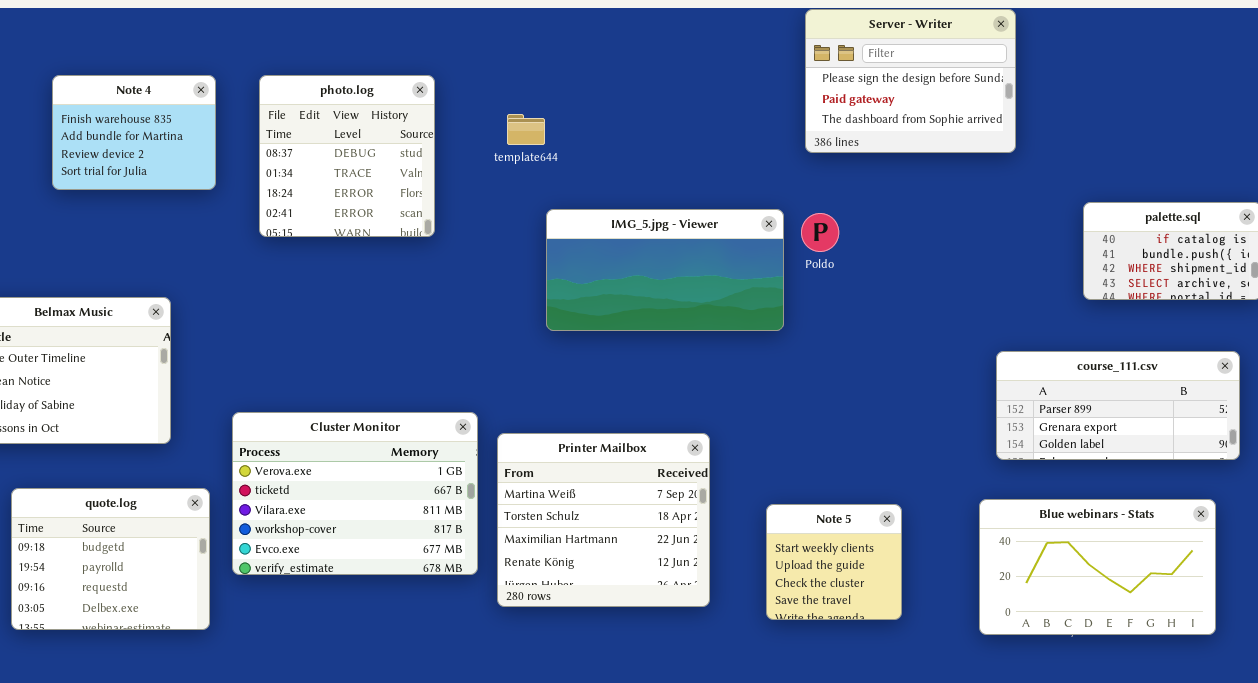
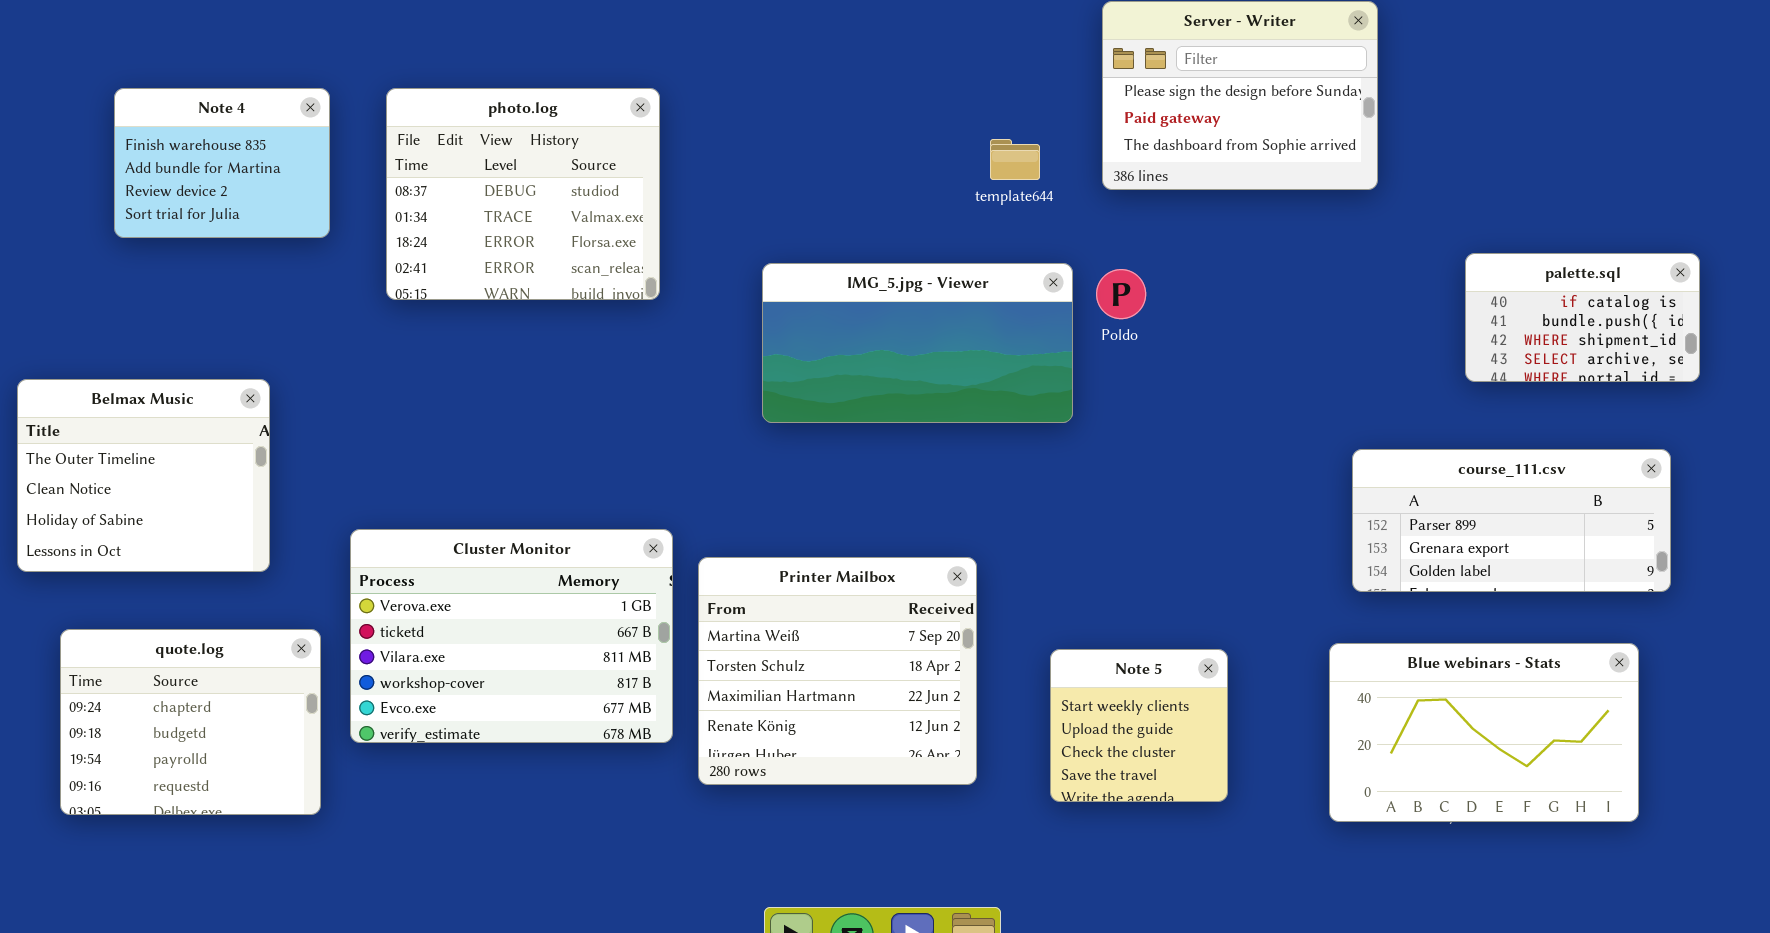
photo.log: [259,75,435,237] -> [386,88,660,300], resized
template644: [507,114,545,145] -> [990,139,1040,180], moved
quote.log: [11,488,210,630] -> [60,629,321,815], scrolled up 1 row

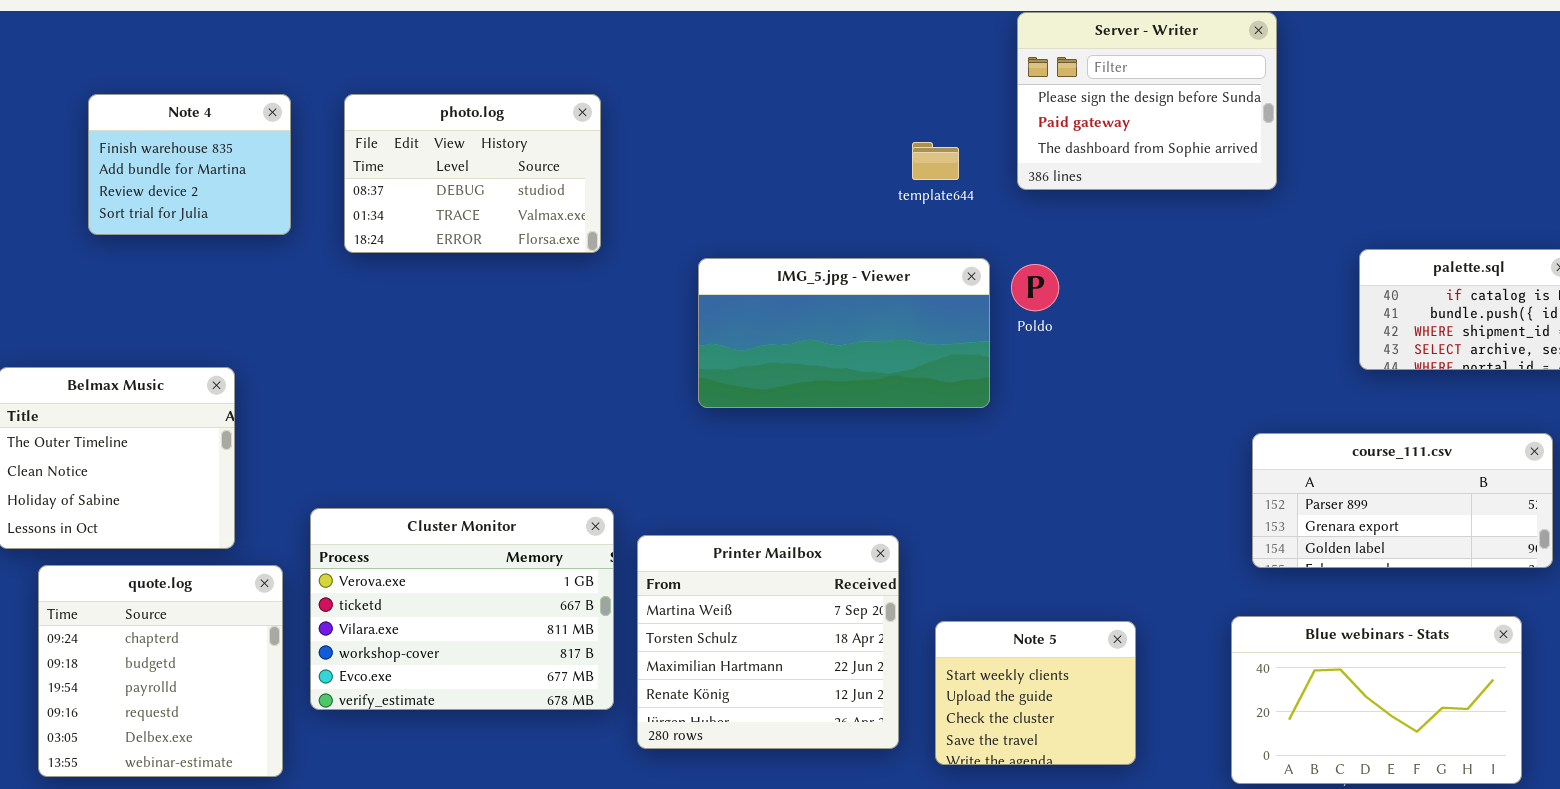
photo.log: [386,88,660,300] -> [344,94,601,253], resized
quote.log: [60,629,321,815] -> [38,565,283,777], resized
Note 5: [1050,649,1228,802] -> [935,621,1136,765], resized

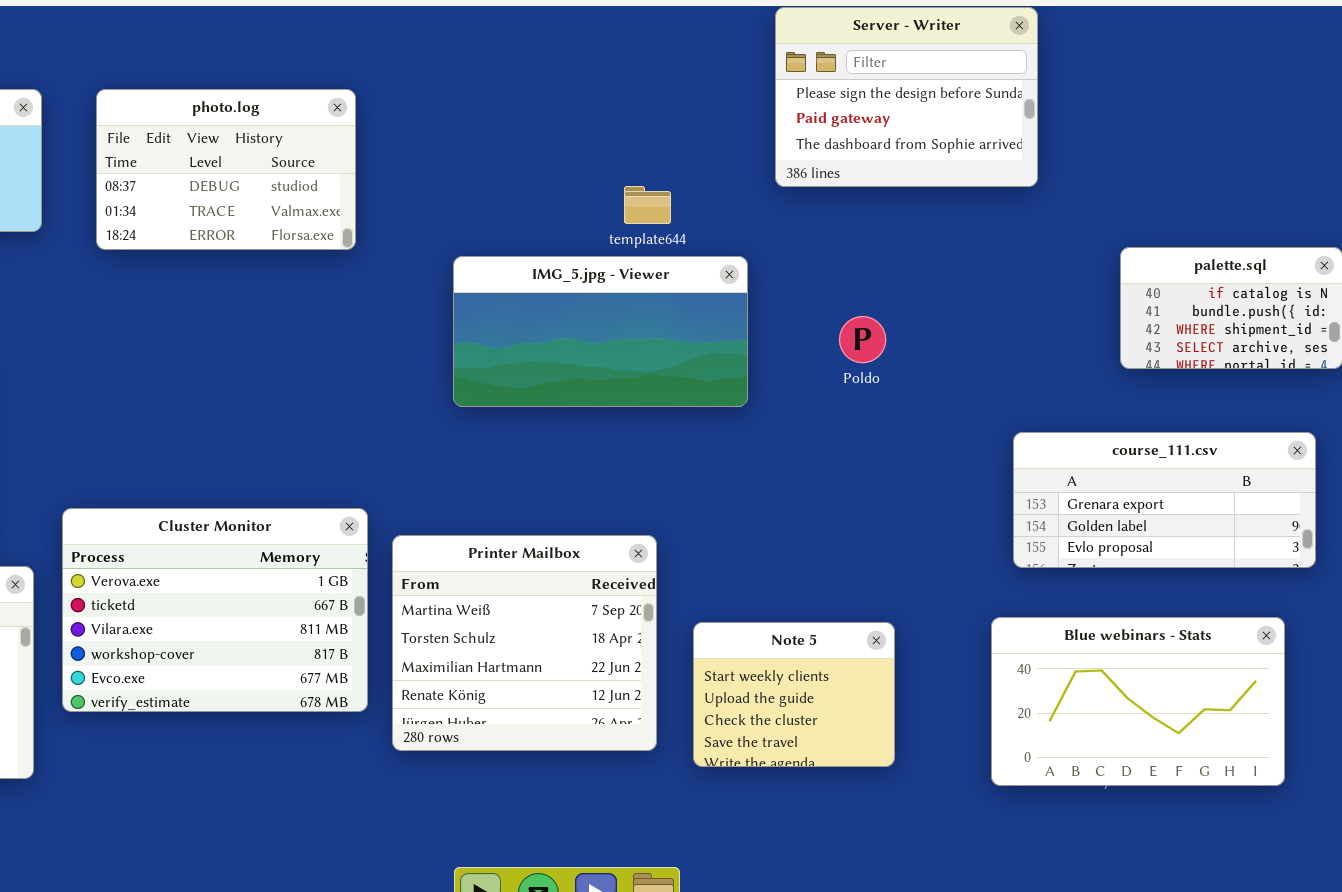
template644: [912,142,959,180] -> [624,186,671,224], moved
Poldo: [1011,264,1059,311] -> [839,316,886,363], moved
course_111.csv: [1252,433,1553,568] -> [1013,432,1316,568], scrolled down 1 row

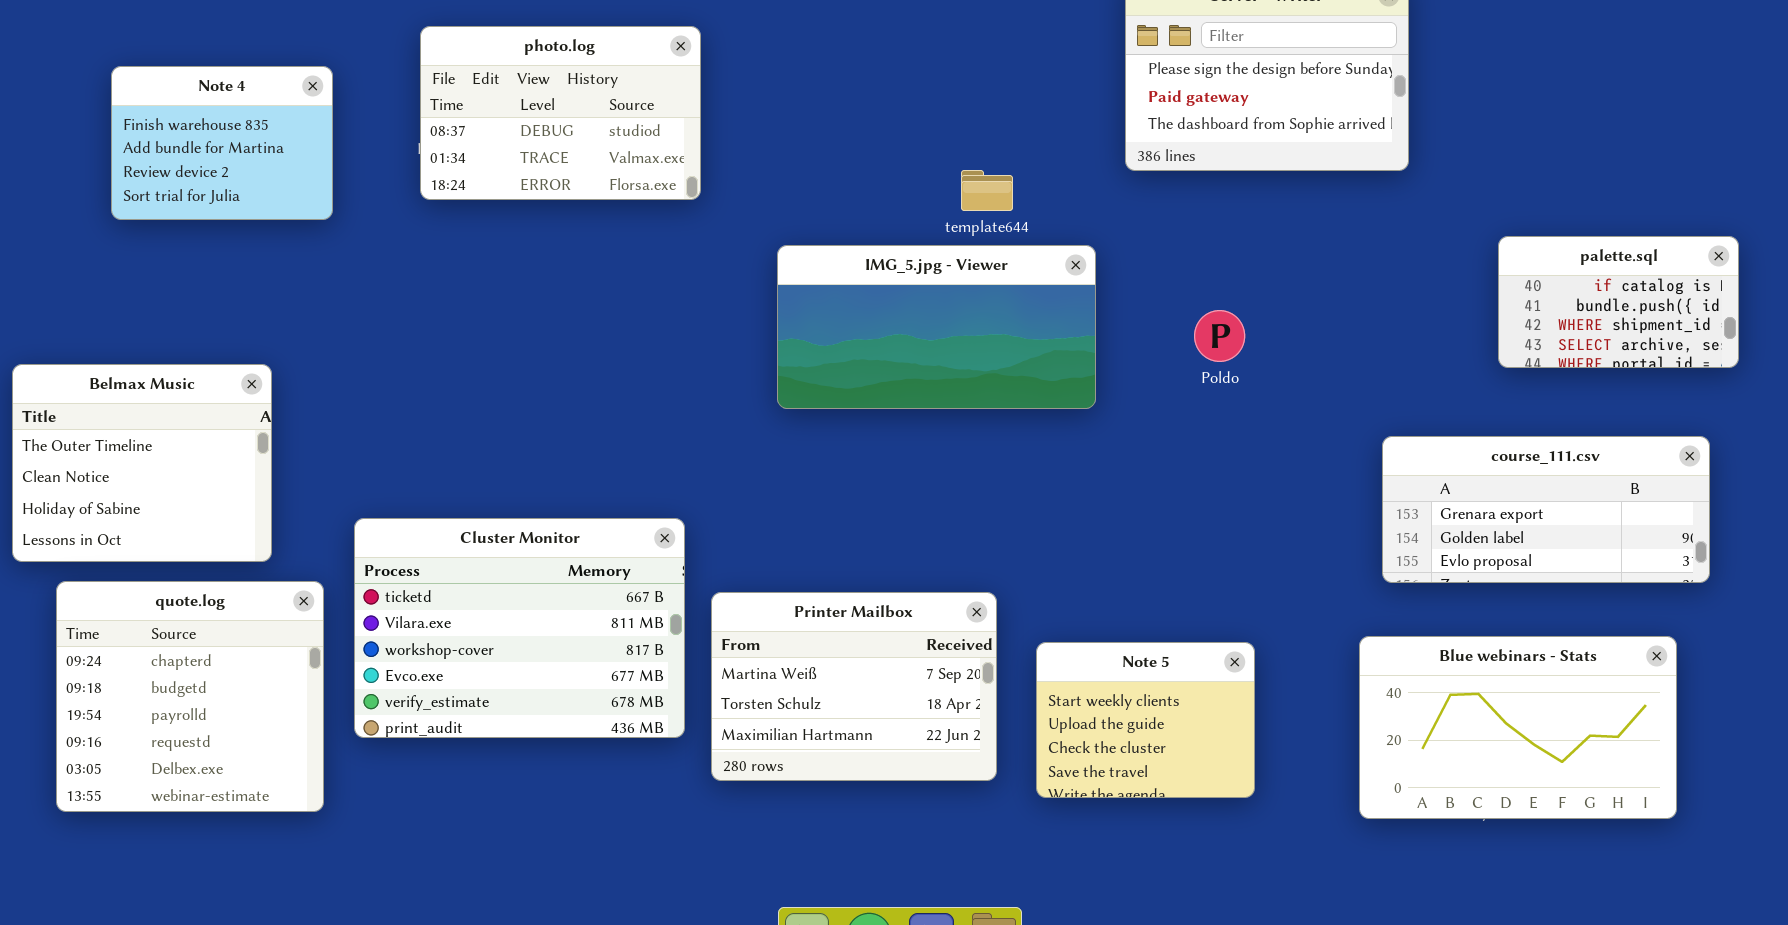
photo.log: [96,89,356,250] -> [420,26,701,200], moved
Cluster Monitor: [62,508,368,712] -> [354,518,685,738], scrolled down 1 row
Printer Mailbox: [392,535,657,751] -> [711,592,997,781], resized

